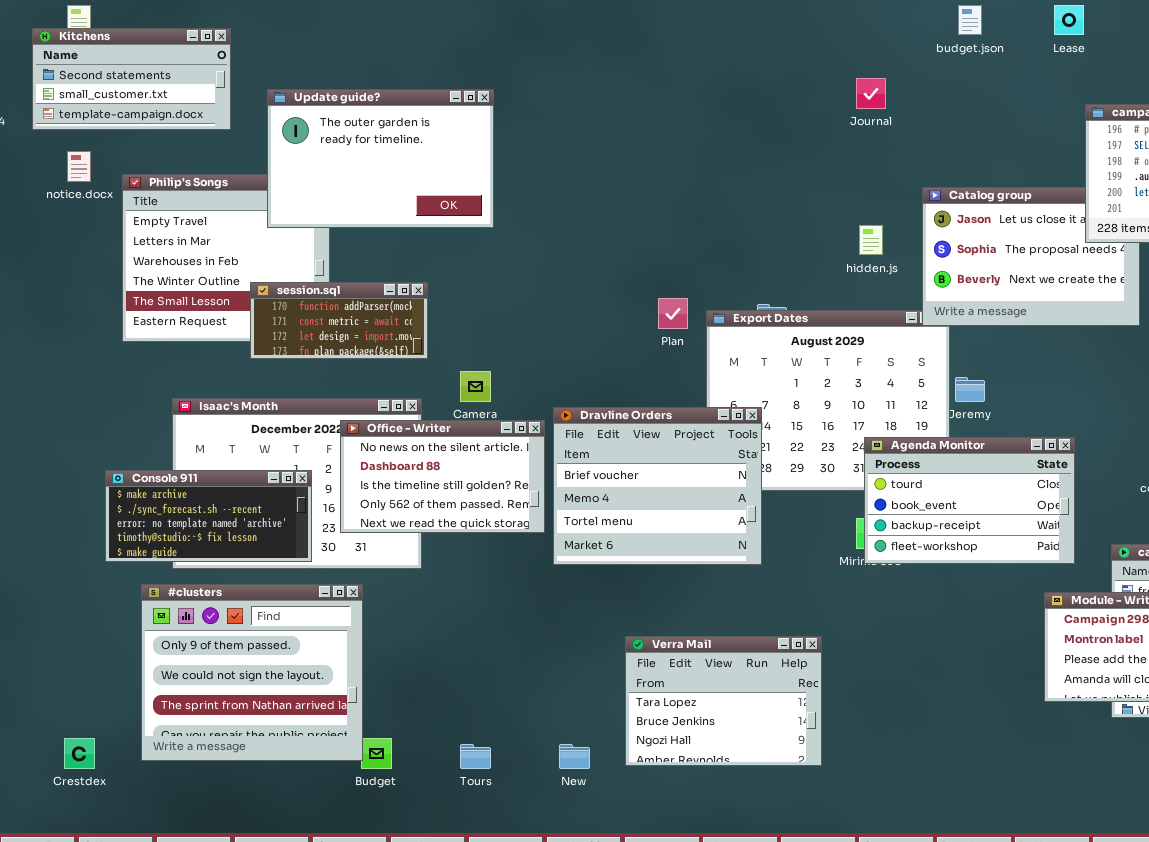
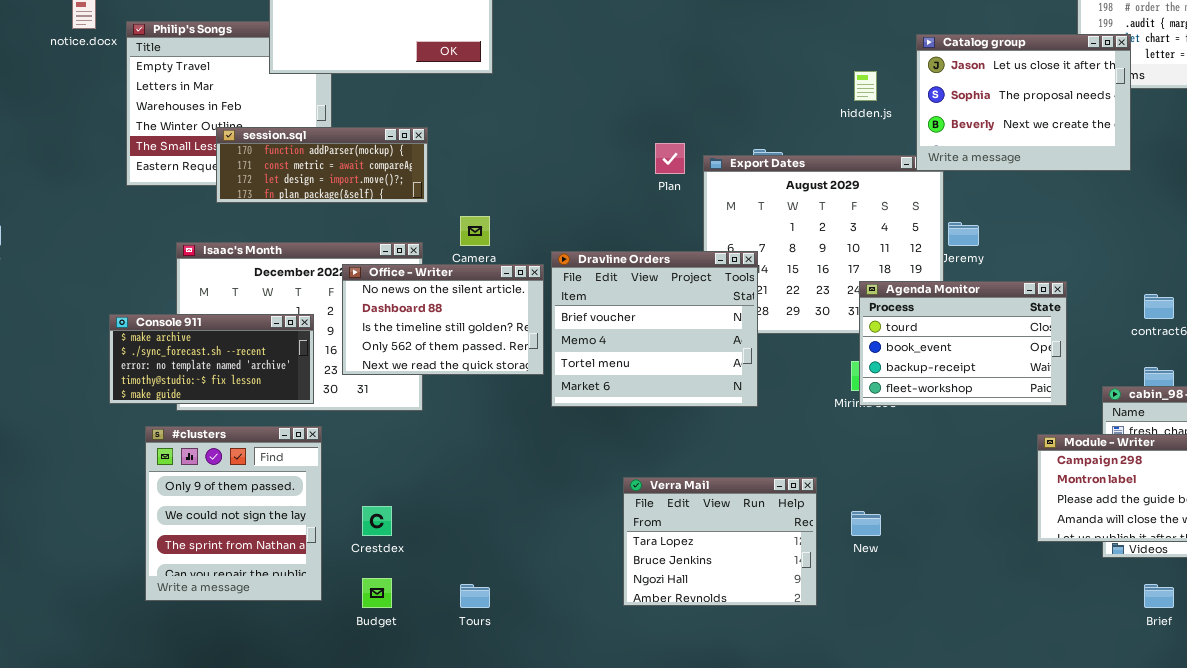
Catalog group: [922,187,1140,326] -> [916,34,1131,171], raised
session.sql: [250,282,428,359] -> [216,127,428,203], resized
#clusters: [141,584,363,761] -> [145,426,322,601], resized
Crestdex: [64,738,95,769] -> [362,506,392,536], moved
New: [559,744,590,769] -> [851,511,881,536], moved

